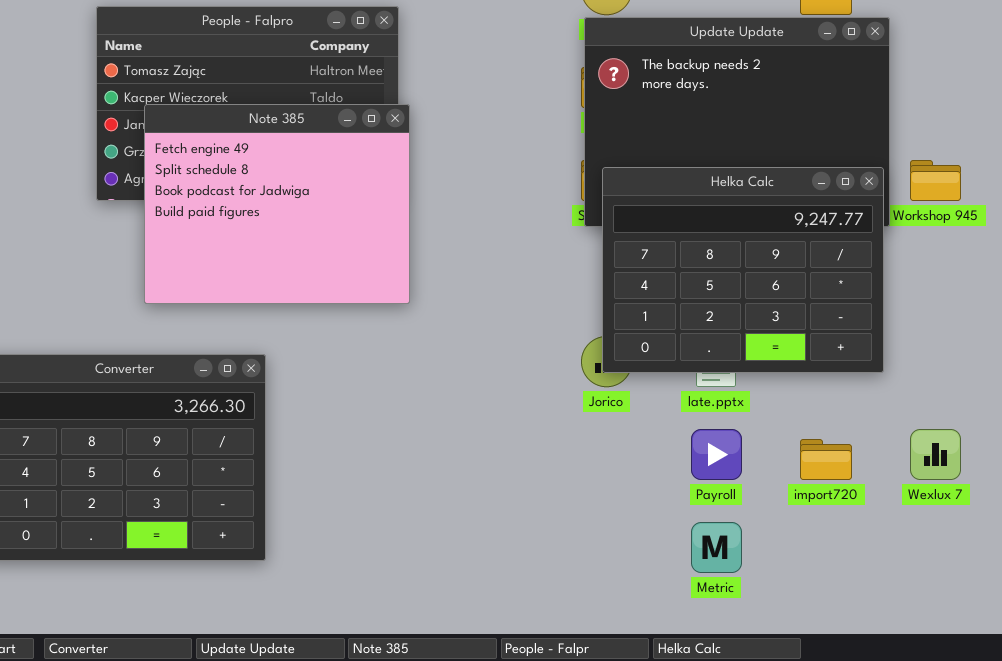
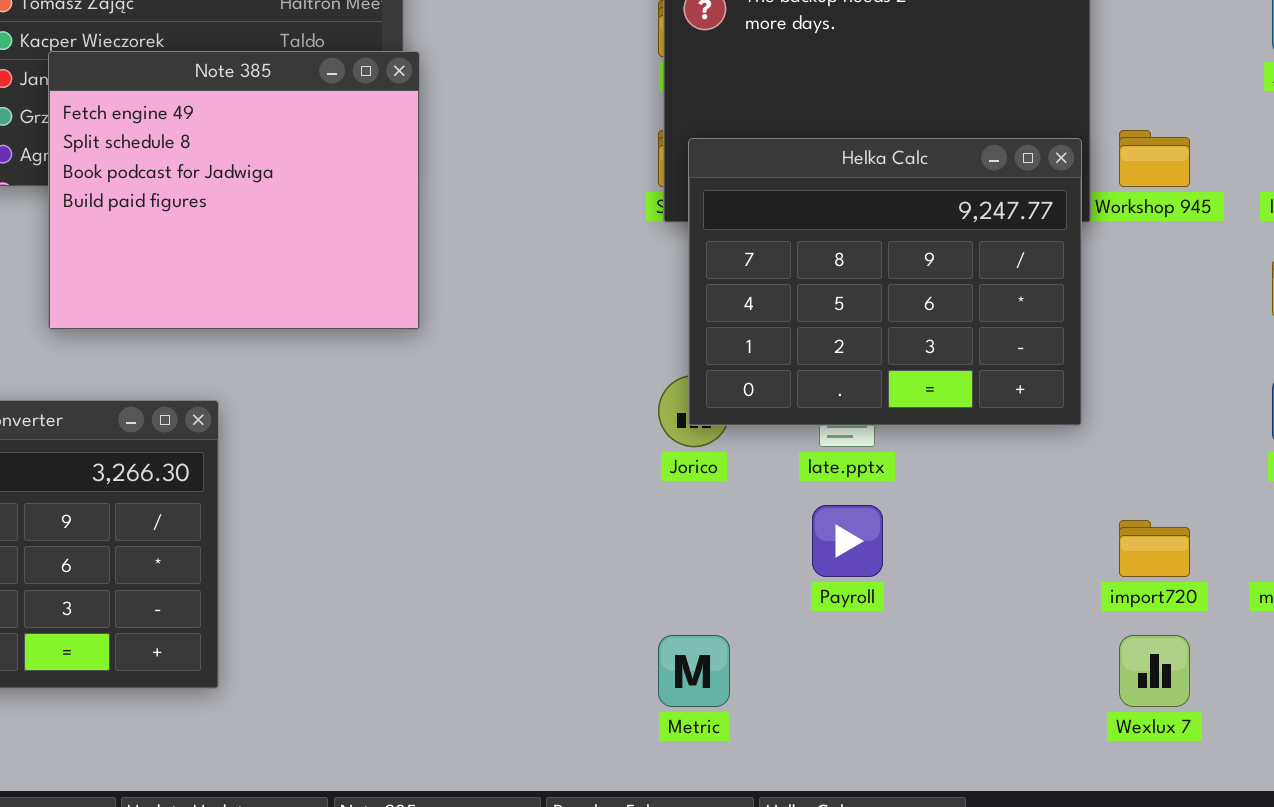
Wexlux 7: [910,429,961,480] -> [1119,635,1190,707], moved
import720: [800,439,852,480] -> [1119,520,1190,577], moved
Metric: [691,522,742,573] -> [658,635,730,707], moved

